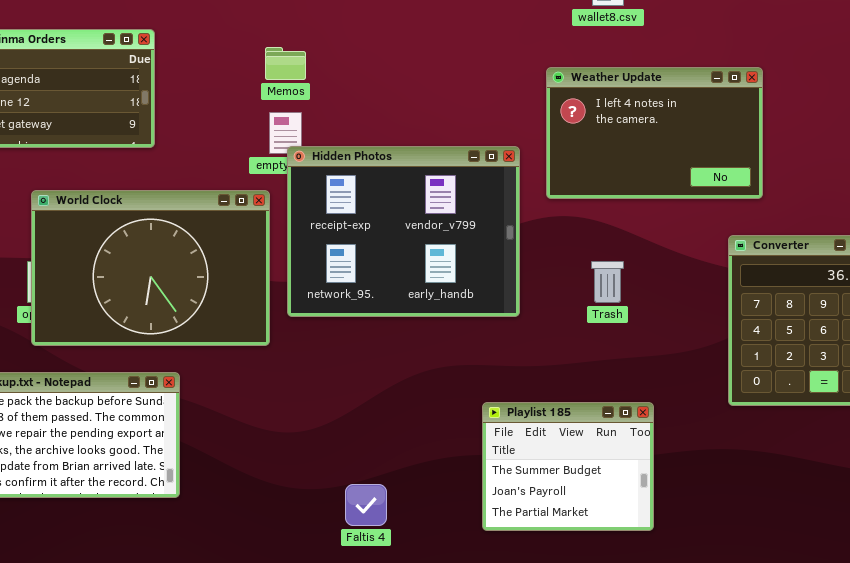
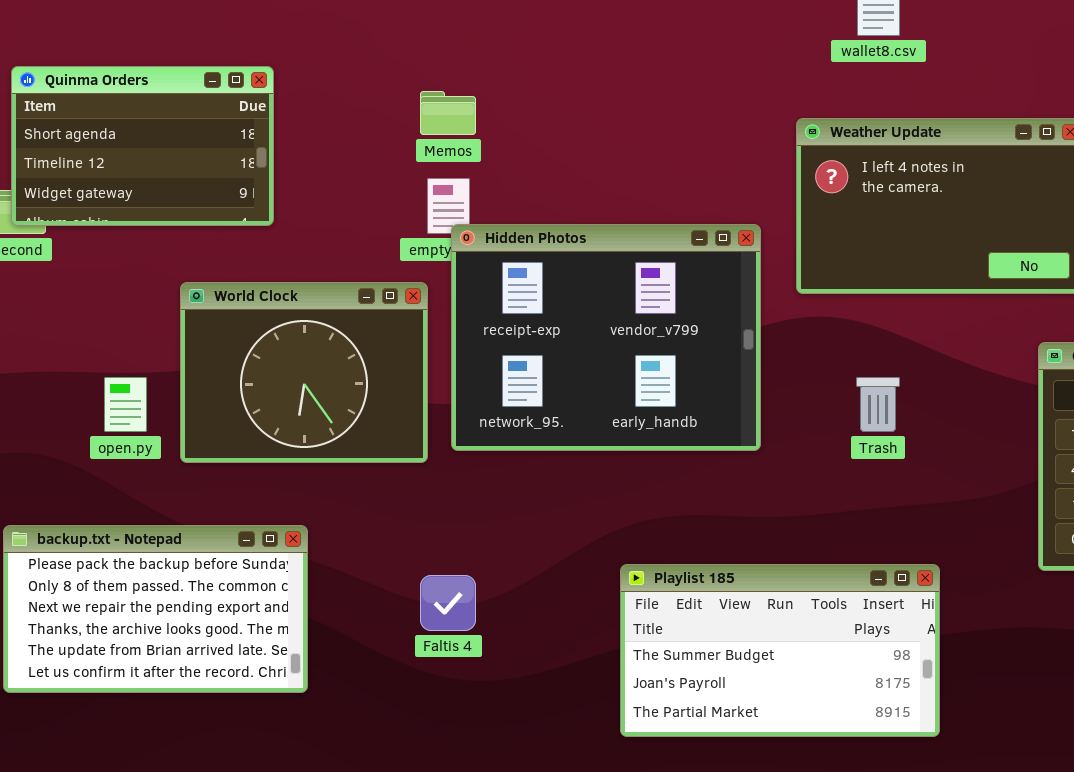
World Clock: [31,190,270,346] -> [180,282,428,463], resized
Playlist 185: [482,402,654,531] -> [620,564,940,737], resized
Faltis 4: [345,484,387,526] -> [420,575,476,631], moved

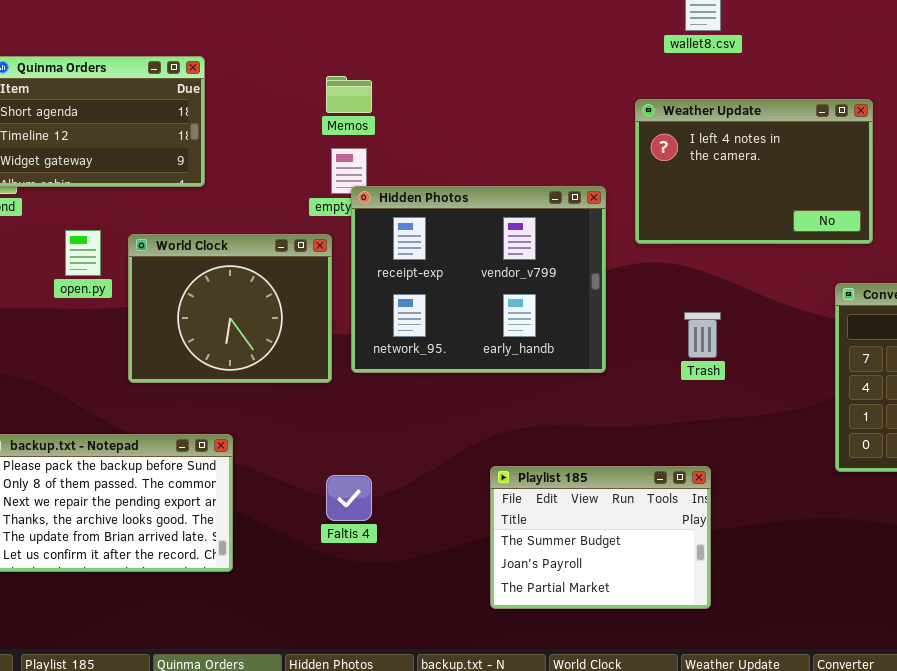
open.py: [104,377,147,432] -> [65,230,101,276], moved
Playlist 185: [620,564,940,737] -> [490,466,711,609], resized

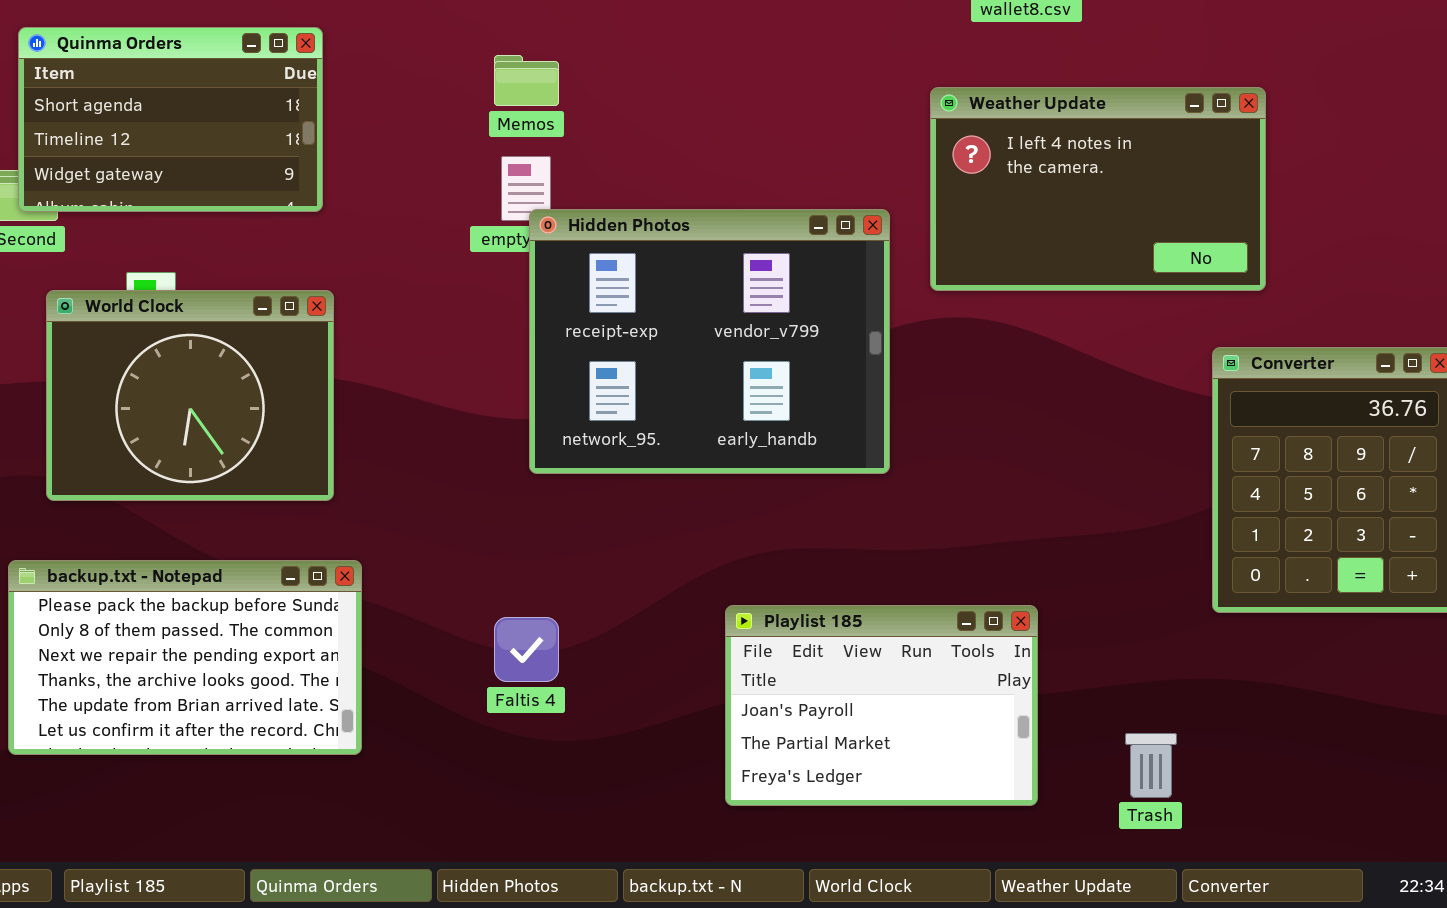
World Clock: [128,234,332,383] -> [46,290,334,501], moved
Trash: [684,312,721,358] -> [1125,733,1177,798], moved
Playlist 185: [490,466,711,609] -> [725,605,1038,806], scrolled down 1 row

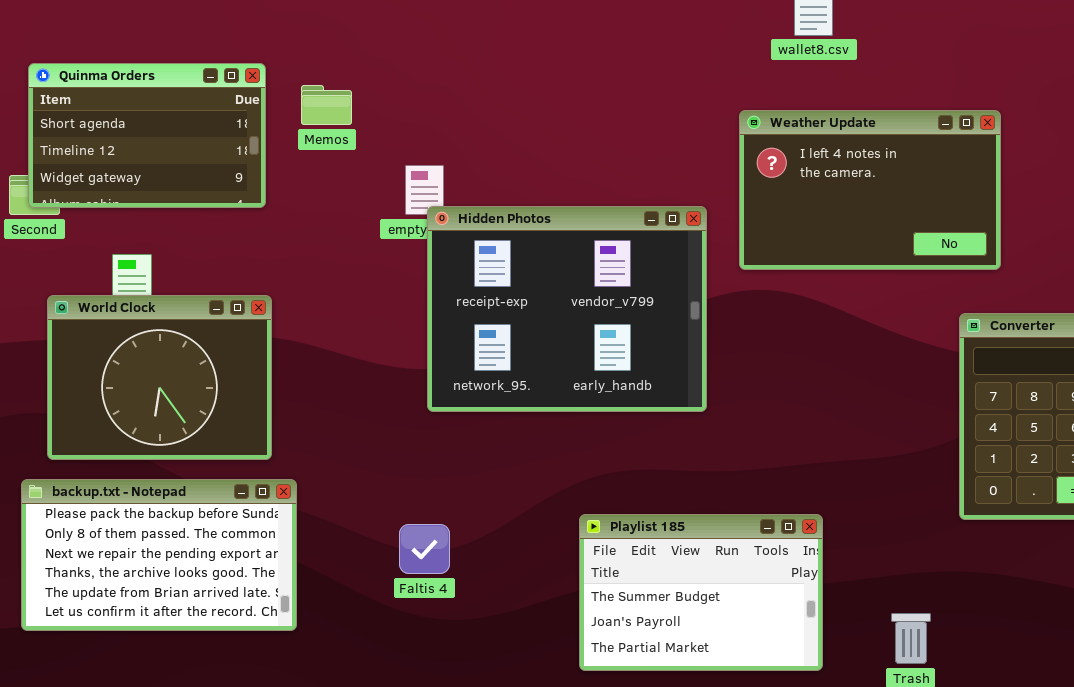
Memos: [494,55,559,106] -> [301,85,352,125], moved
World Clock: [46,290,334,501] -> [47,295,272,460], moved
Playlist 185: [725,605,1038,806] -> [579,514,823,671], scrolled up 1 row

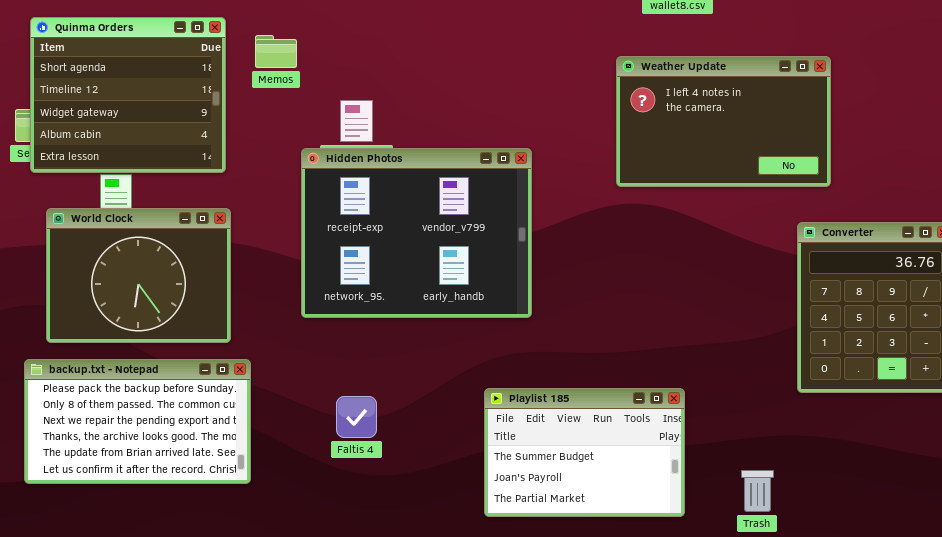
Quinma Orders: [28,63,266,208] -> [30,17,226,173], resized
Hidden Photos: [427,206,707,412] -> [301,148,532,318], moved

